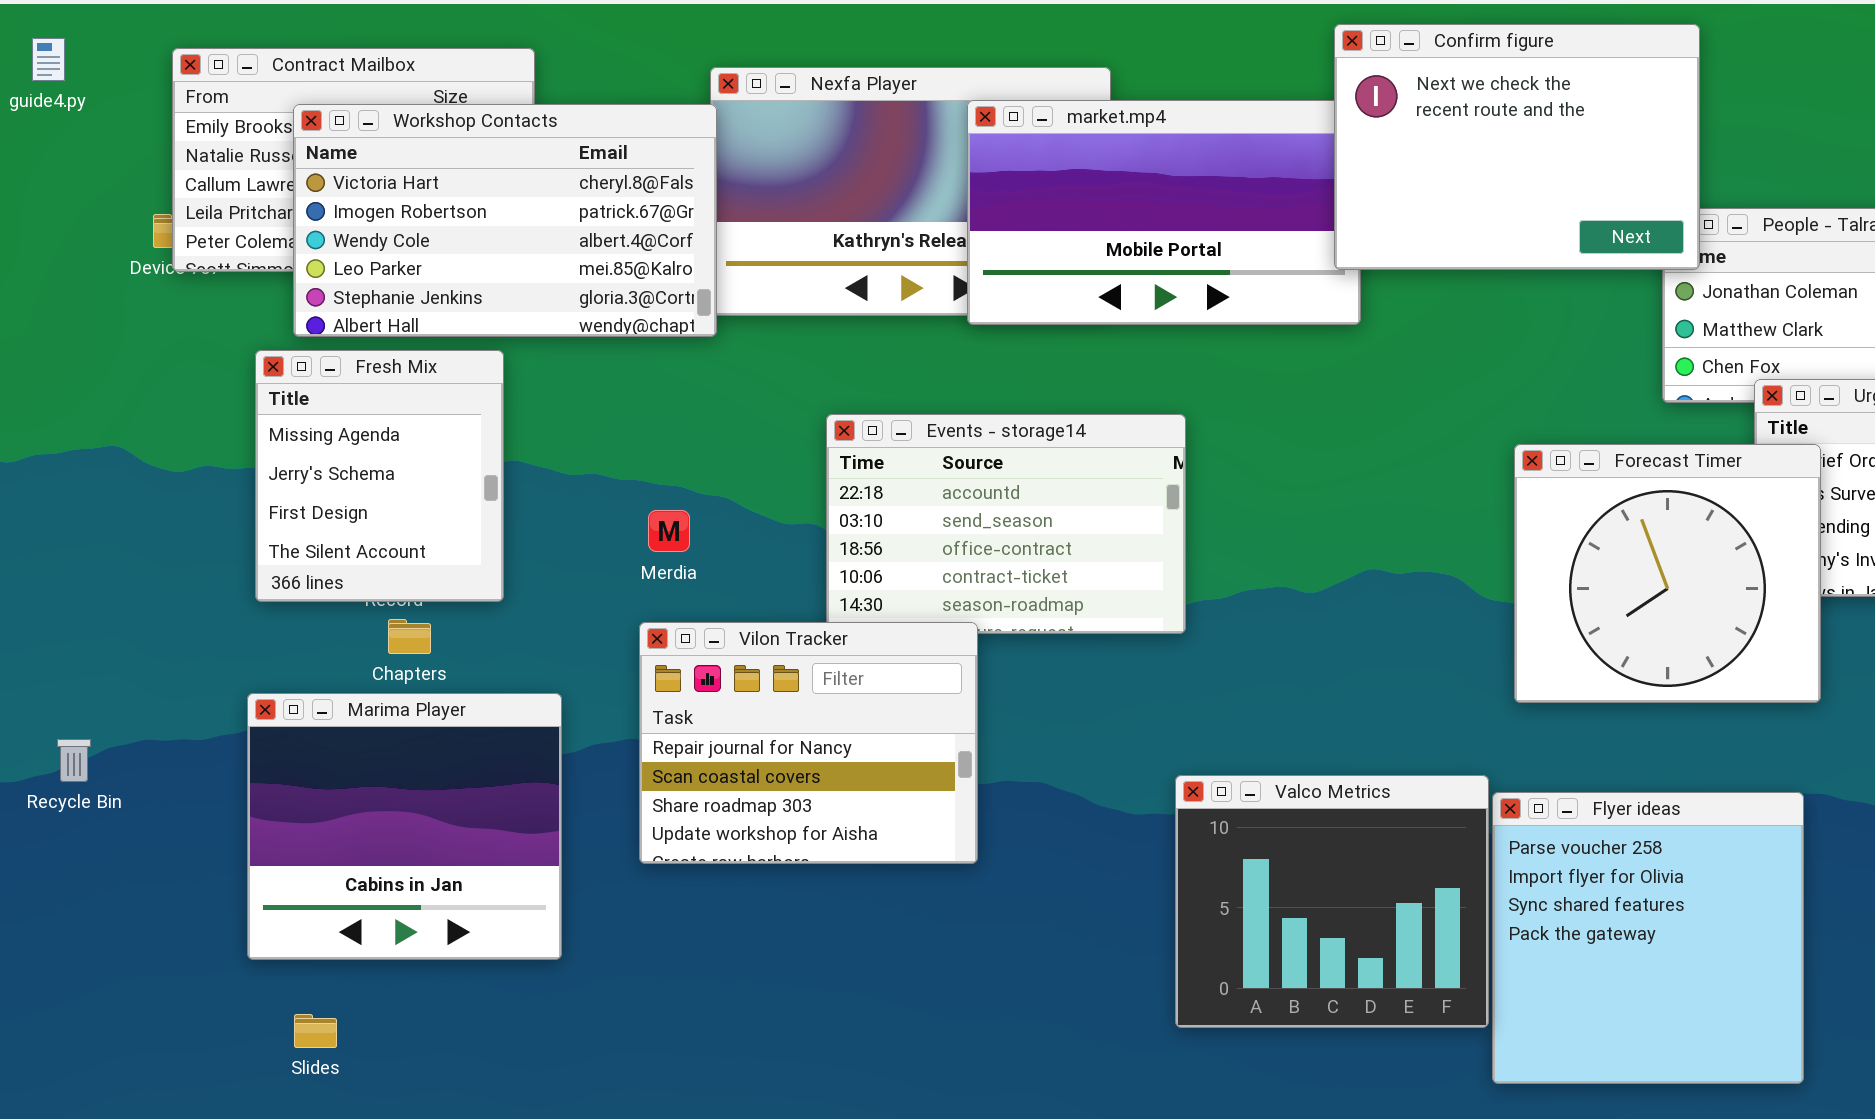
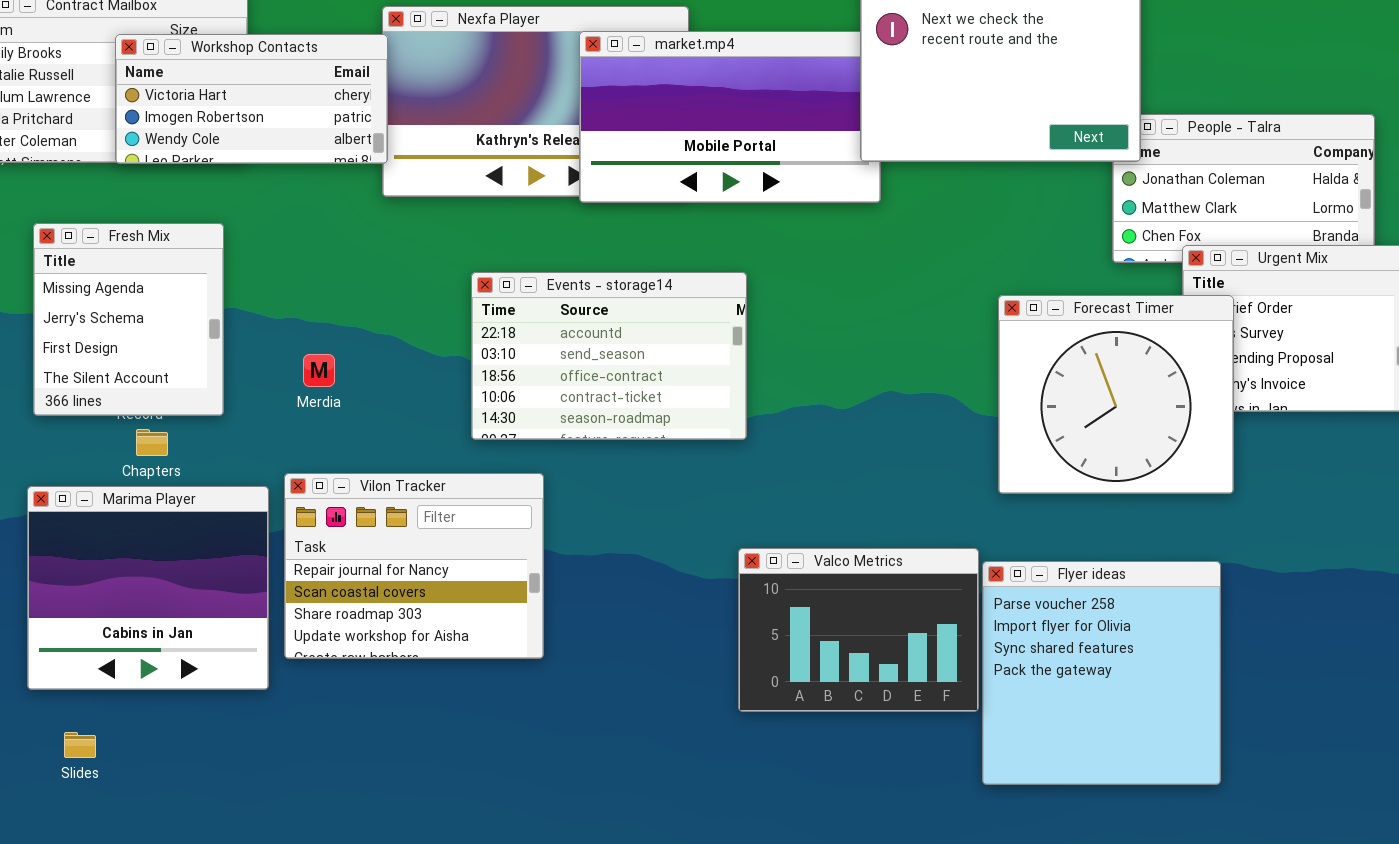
Workshop Contacts: [293,104,717,337] -> [115,34,388,164], resized
Merdia: [648,510,690,552] -> [303,354,335,387], moved
Vilon Tracker: [639,622,978,864] -> [284,473,544,659], moved
Valco Metrics: [1175,775,1489,1028] -> [738,548,979,712], resized

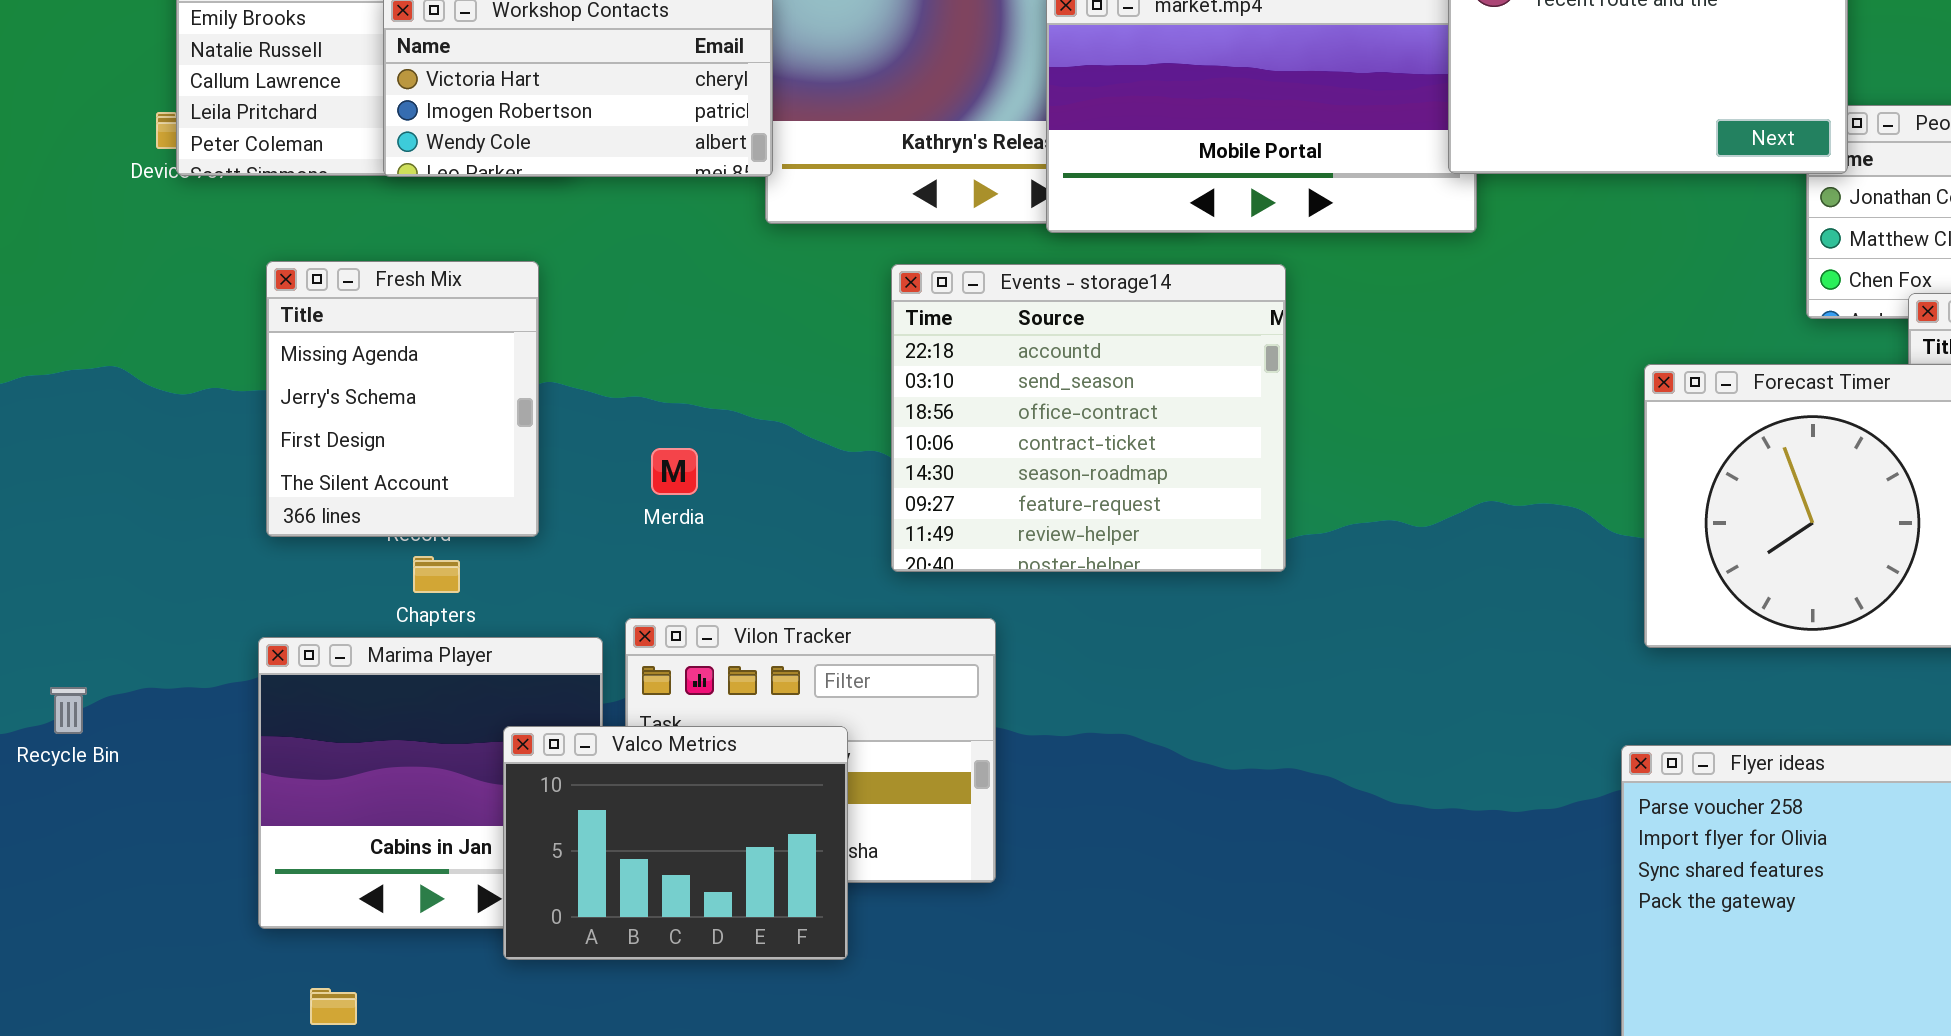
Events - storage14: [471,272,747,440] -> [891,264,1286,572], resized
Valco Metrics: [738,548,979,712] -> [503,726,848,960], moved

